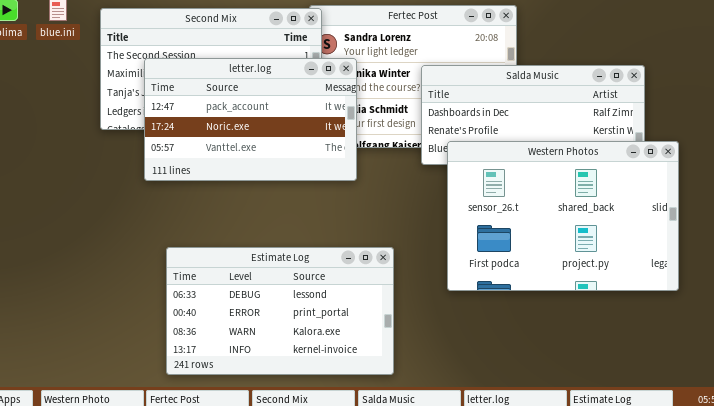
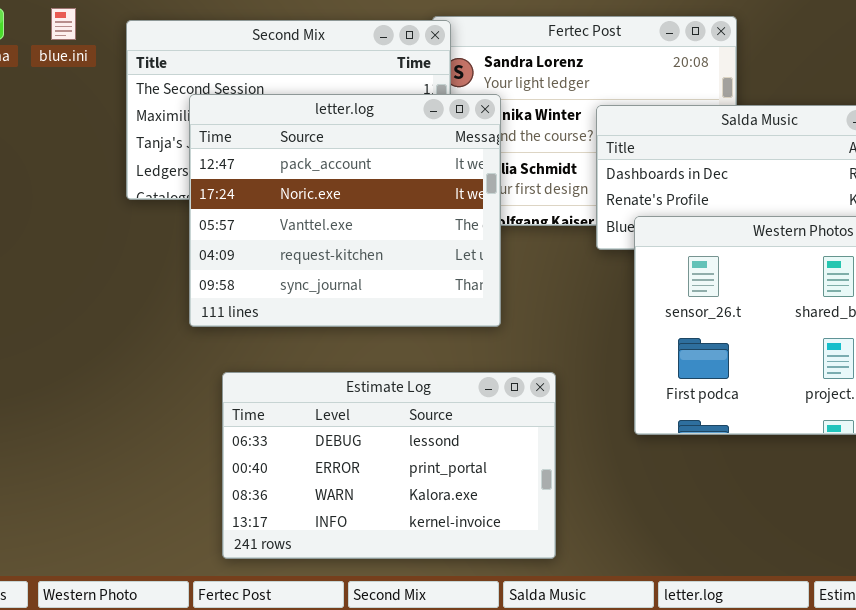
letter.log: [144,58,357,181] -> [189,94,501,327], resized

